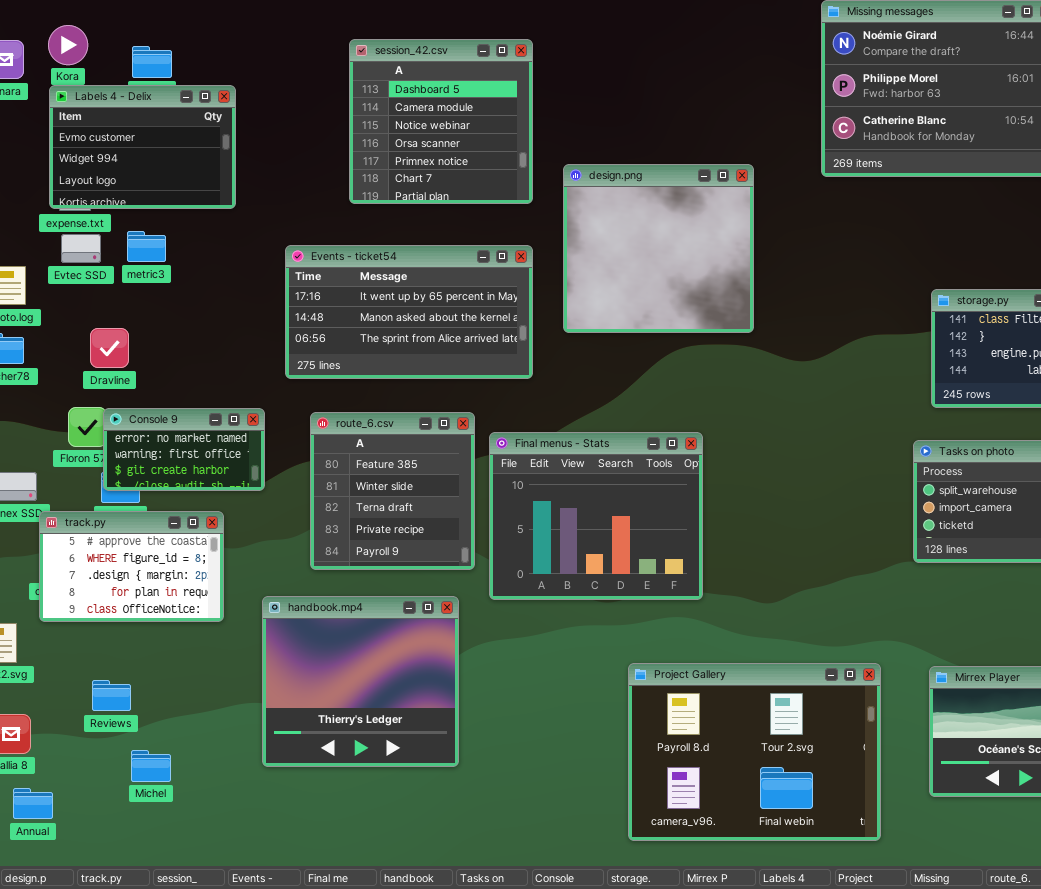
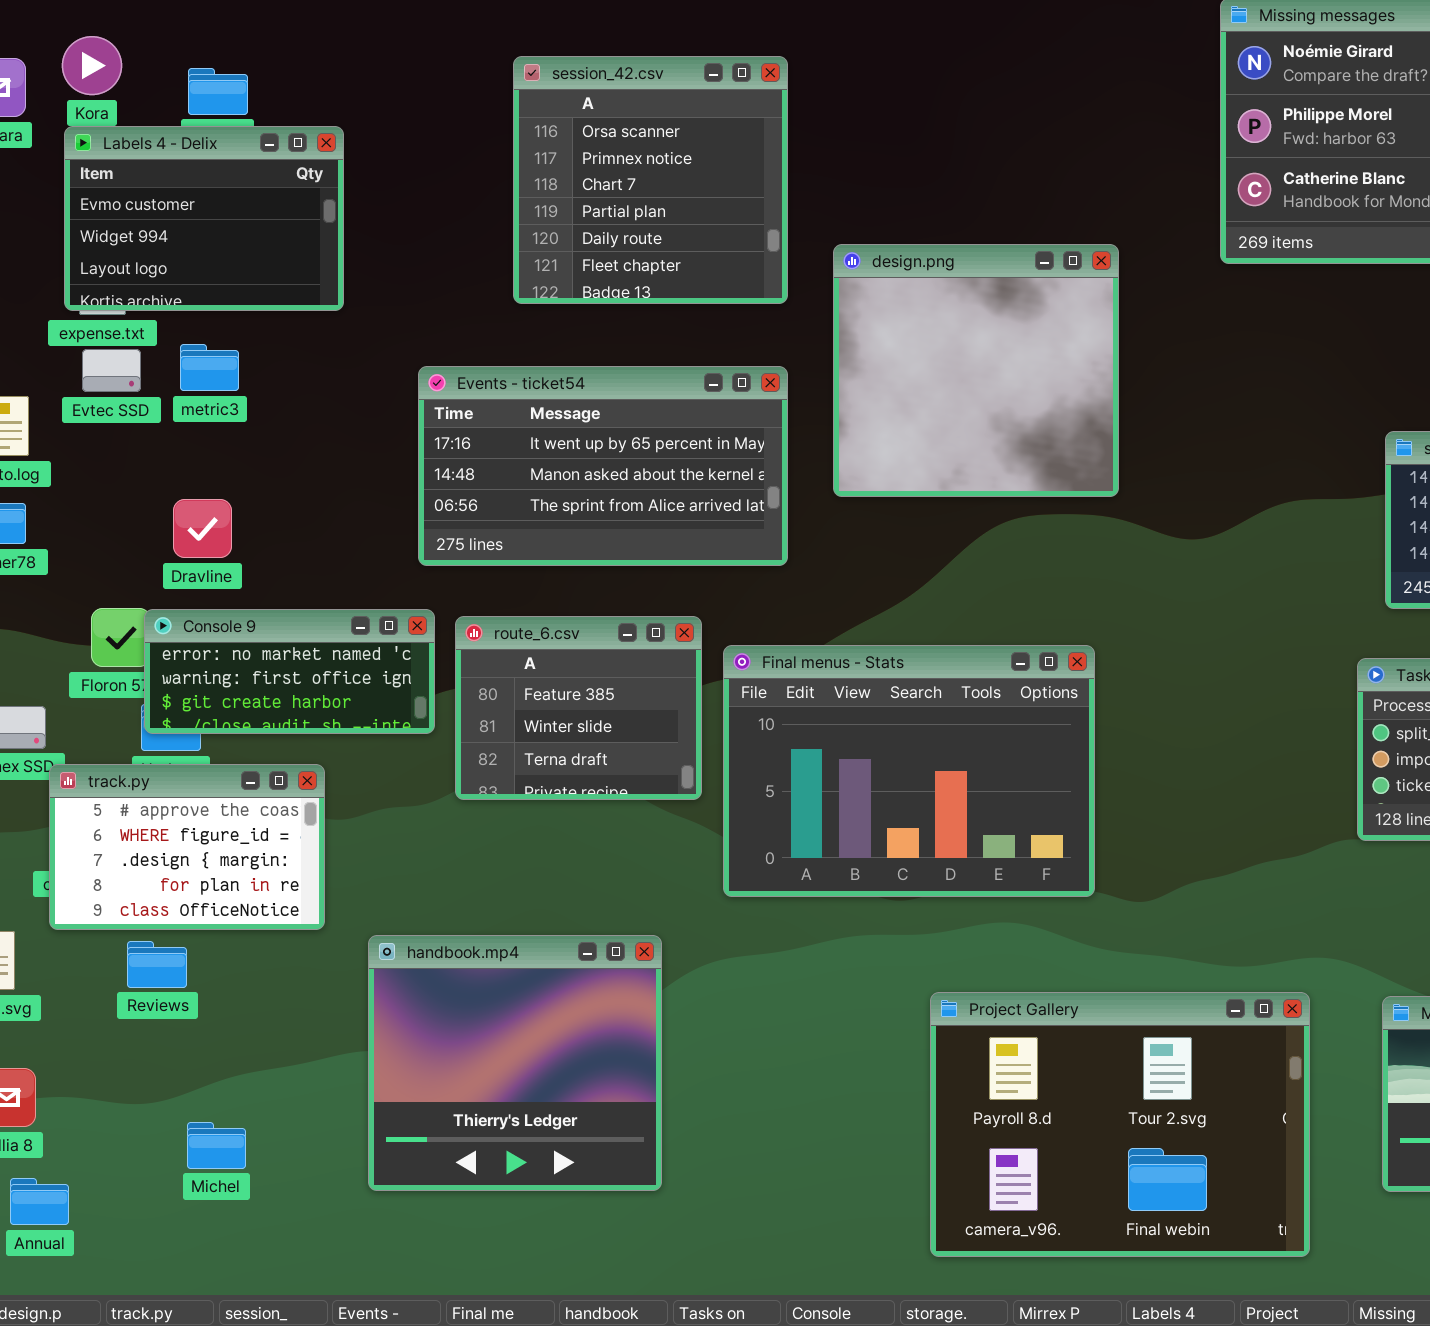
session_42.csv: [349,39,533,204] -> [513,56,788,304], scrolled down 3 rows
Dravline: [90,328,129,368] -> [173,499,232,558], moved
Console 9: [103,408,265,491] -> [144,609,435,734], resized
route_6.csv: [310,412,475,570] -> [455,616,702,800], resized
Final menus - Stats: [489,432,703,600] -> [723,645,1095,897], resized
handbook.mp4: [262,596,459,767] -> [368,935,662,1191], moved
Reviews: [92,680,131,711] -> [127,941,187,988], moved

